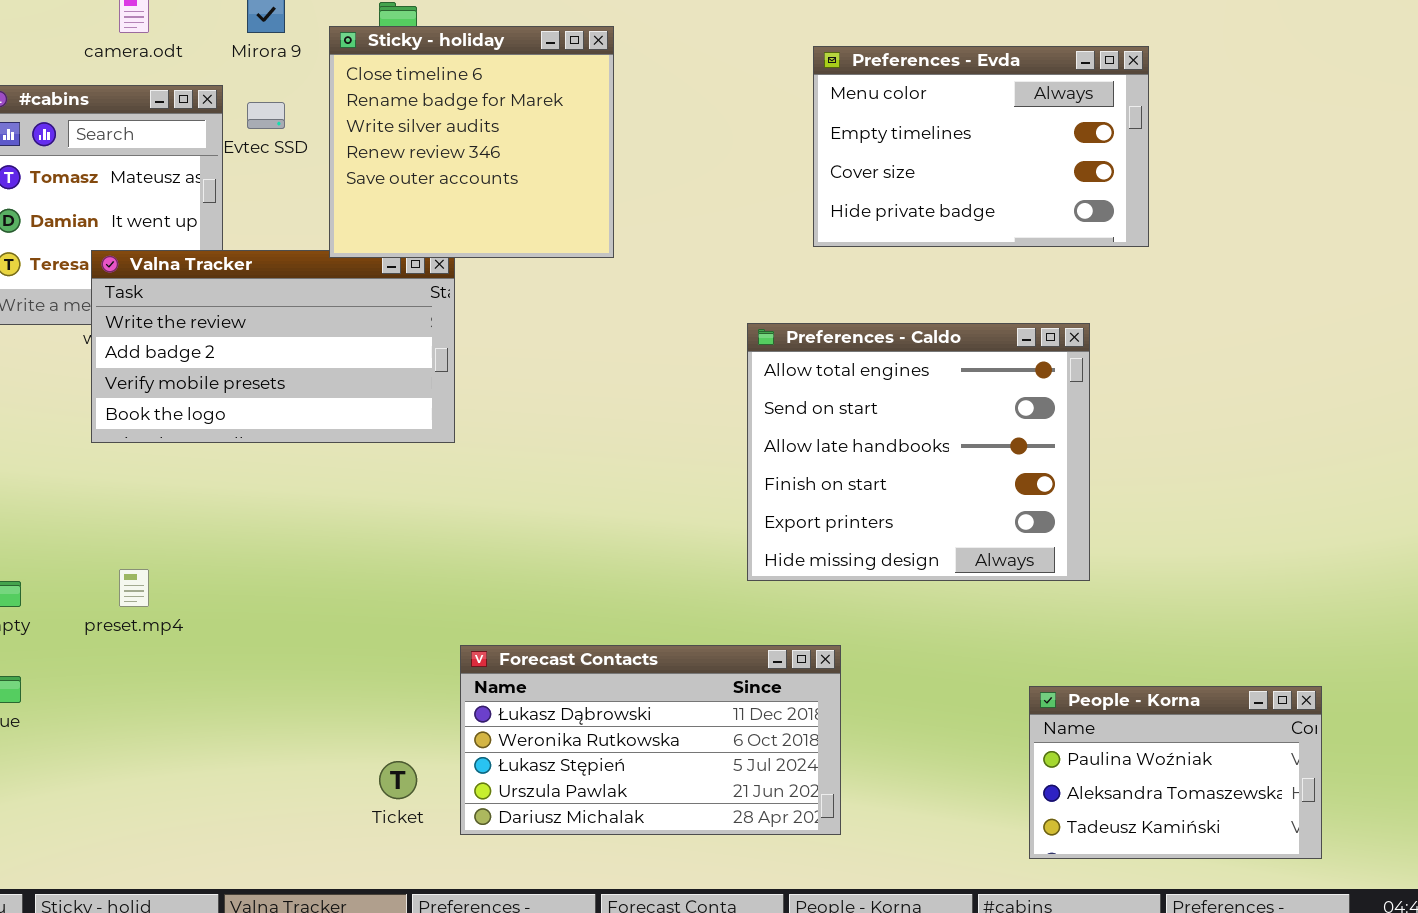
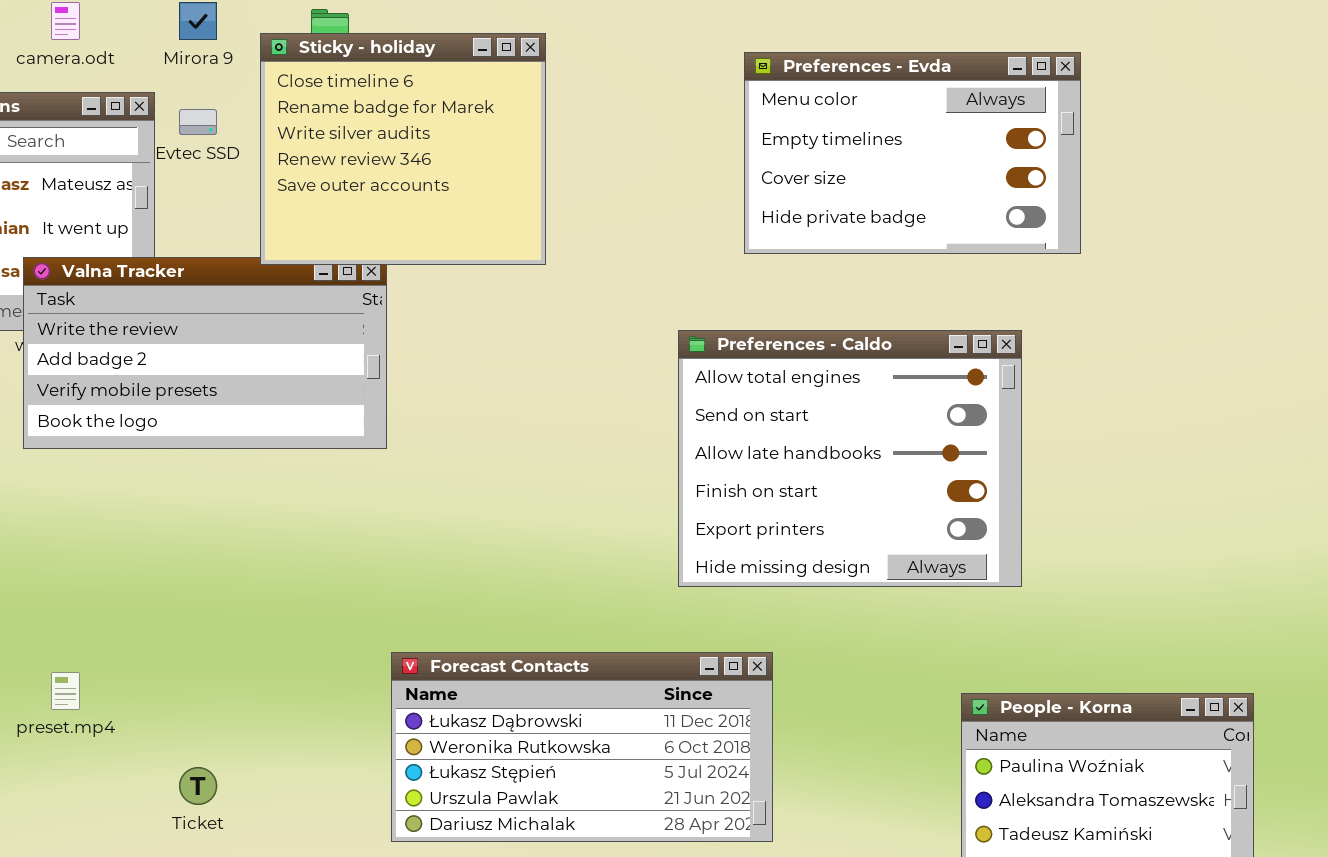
preset.mp4: [119,569,149,607] -> [51,672,80,710], moved
Ticket: [379,761,417,799] -> [179,767,217,805], moved

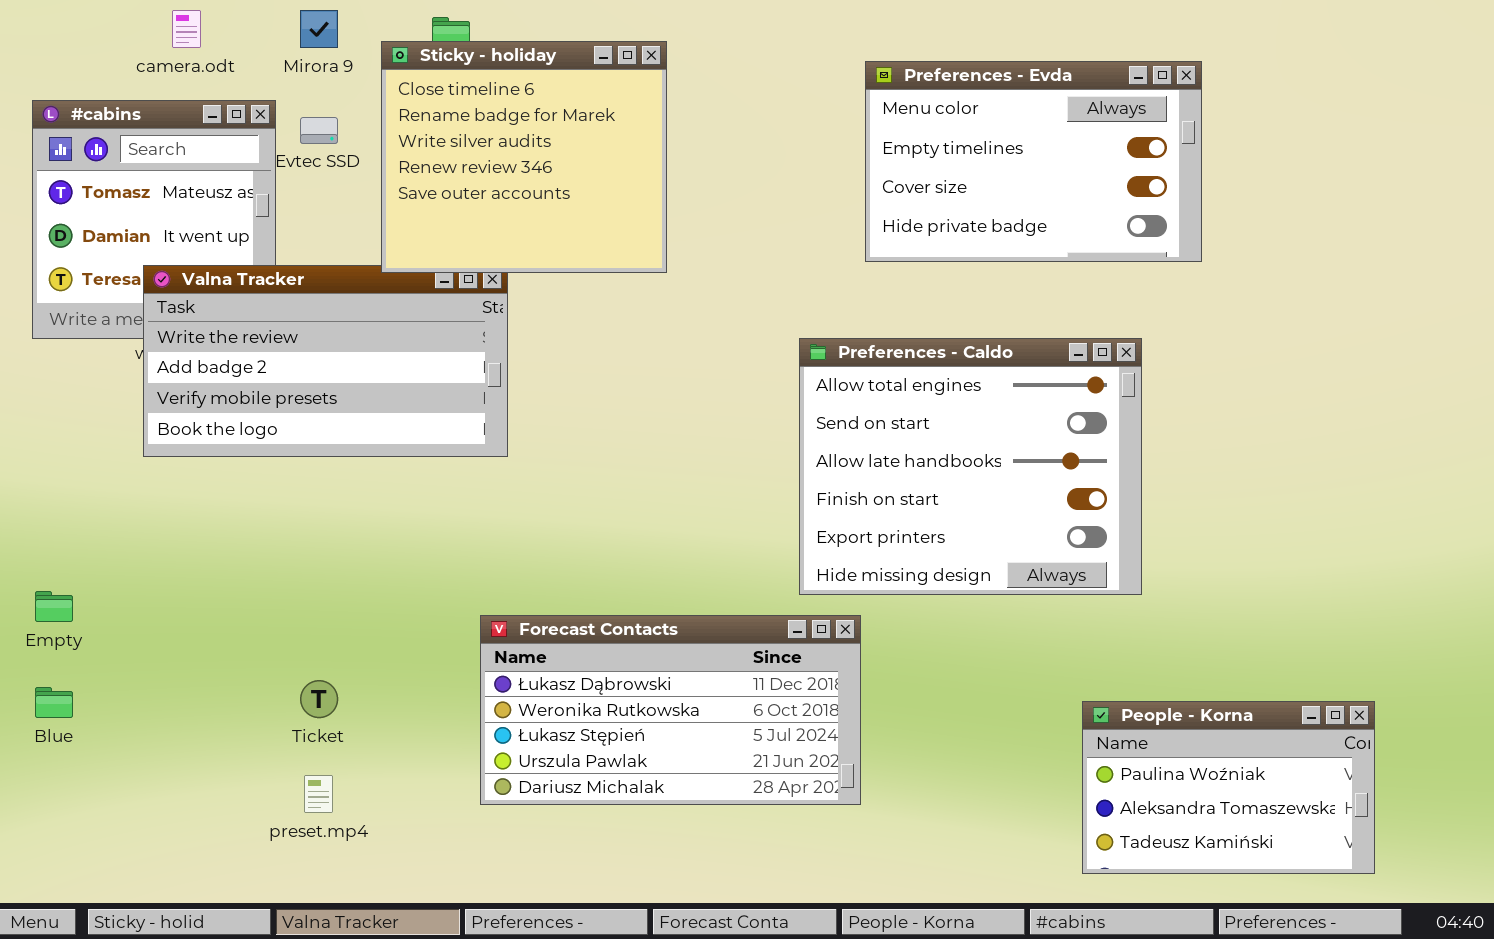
Forecast Contacts: [391,652,773,842] -> [480,615,861,805], moved
preset.mp4: [51,672,80,710] -> [304,775,333,813], moved
Ticket: [179,767,217,805] -> [300,680,338,718], moved

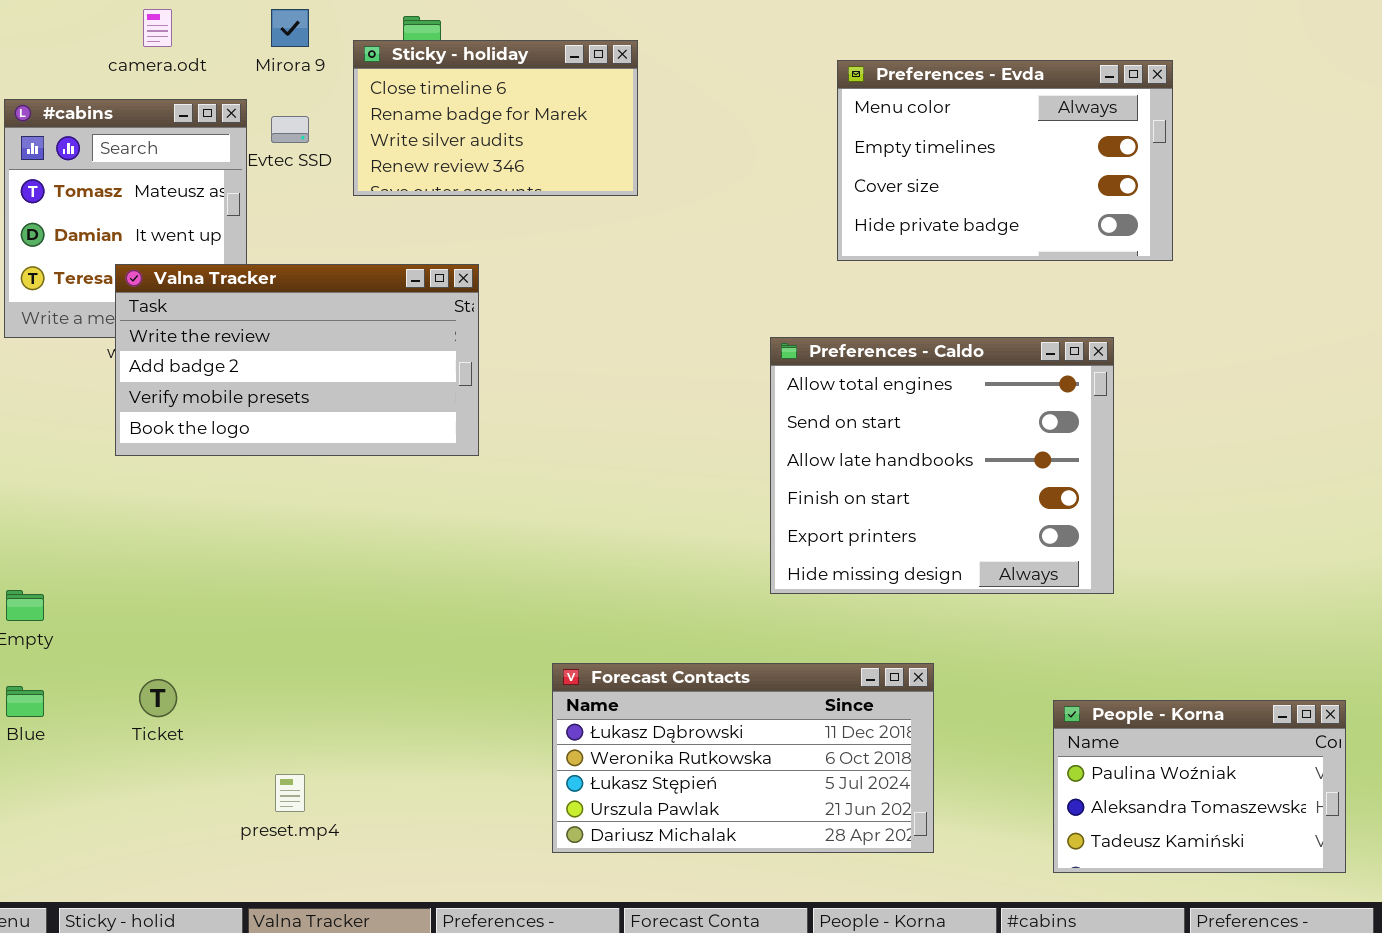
Sticky - holiday: [381,41,667,273] -> [353,40,638,196], resized
Forecast Contacts: [480,615,861,805] -> [552,663,934,853], moved
Ticket: [300,680,338,718] -> [139,679,177,717], moved

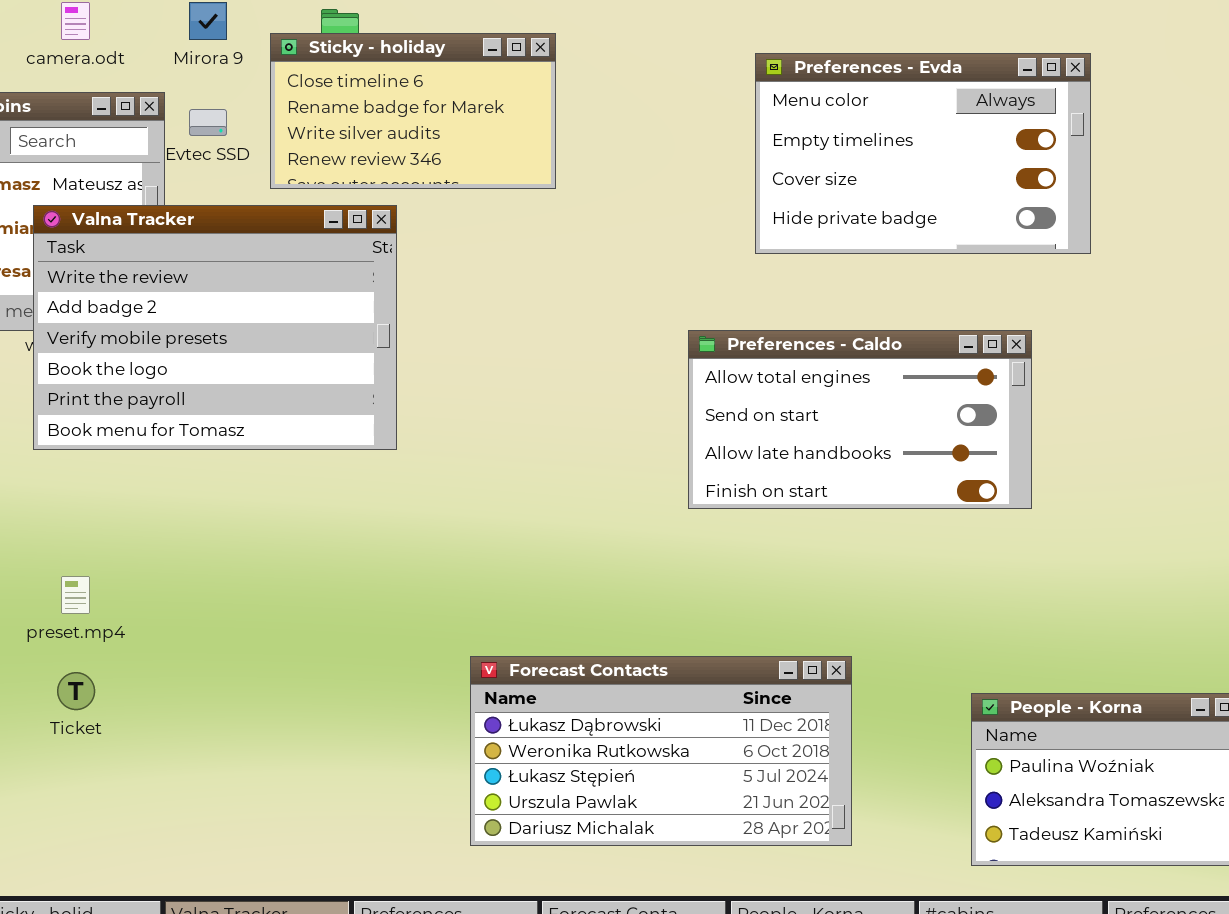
Valna Tracker: [115,264,479,456] -> [33,205,397,450], resized
Preferences - Caldo: [770,337,1114,594] -> [688,330,1032,509], resized
preset.mp4: [275,774,305,812] -> [61,576,90,614], moved

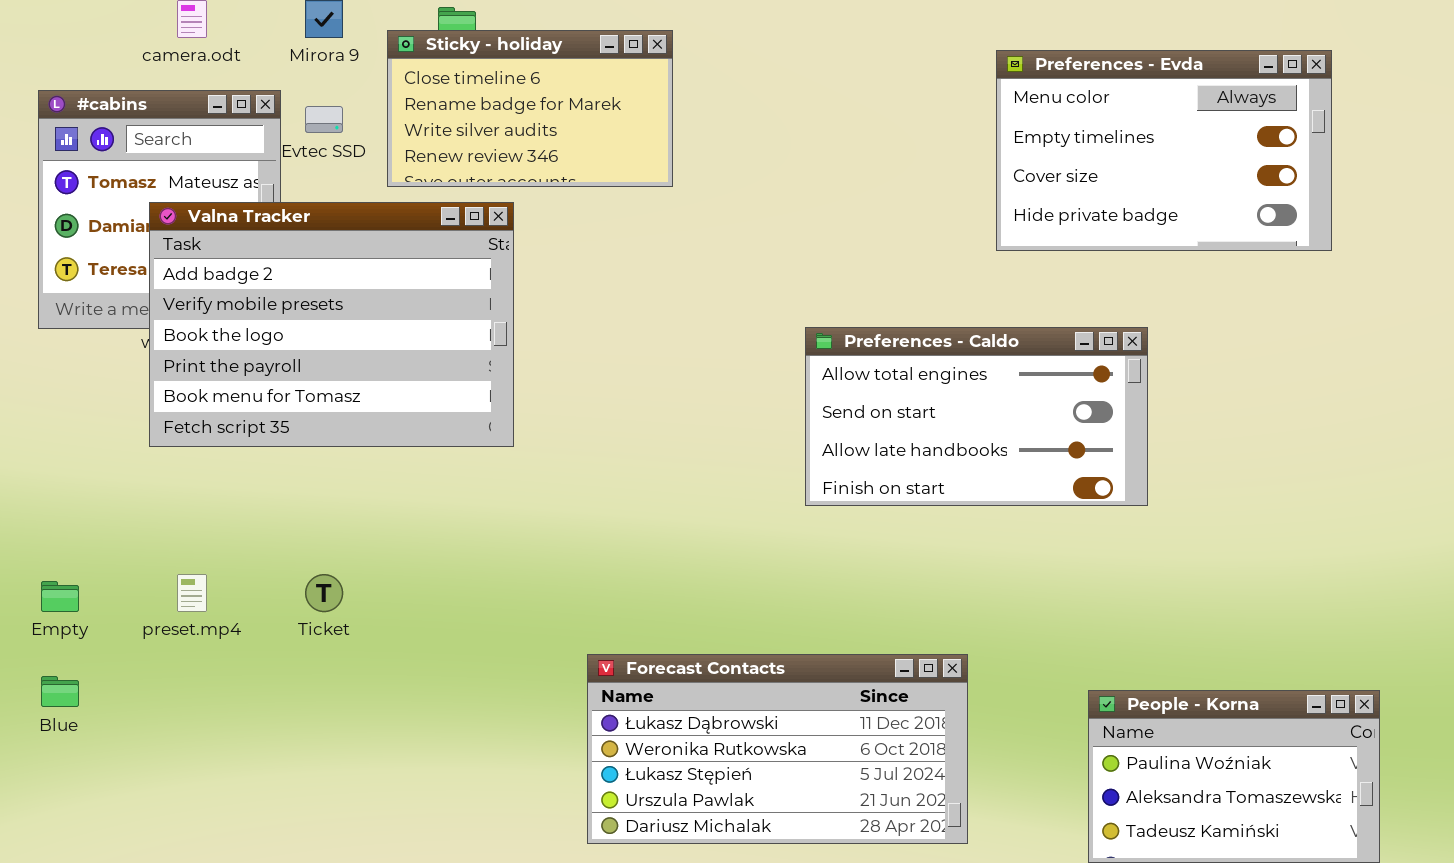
Preferences - Evda: [755,53,1091,254] -> [996,50,1332,251], moved
Valna Tracker: [33,205,397,450] -> [149,202,514,447], scrolled down 1 row
Ticket: [57,672,95,710] -> [305,574,343,612], moved

